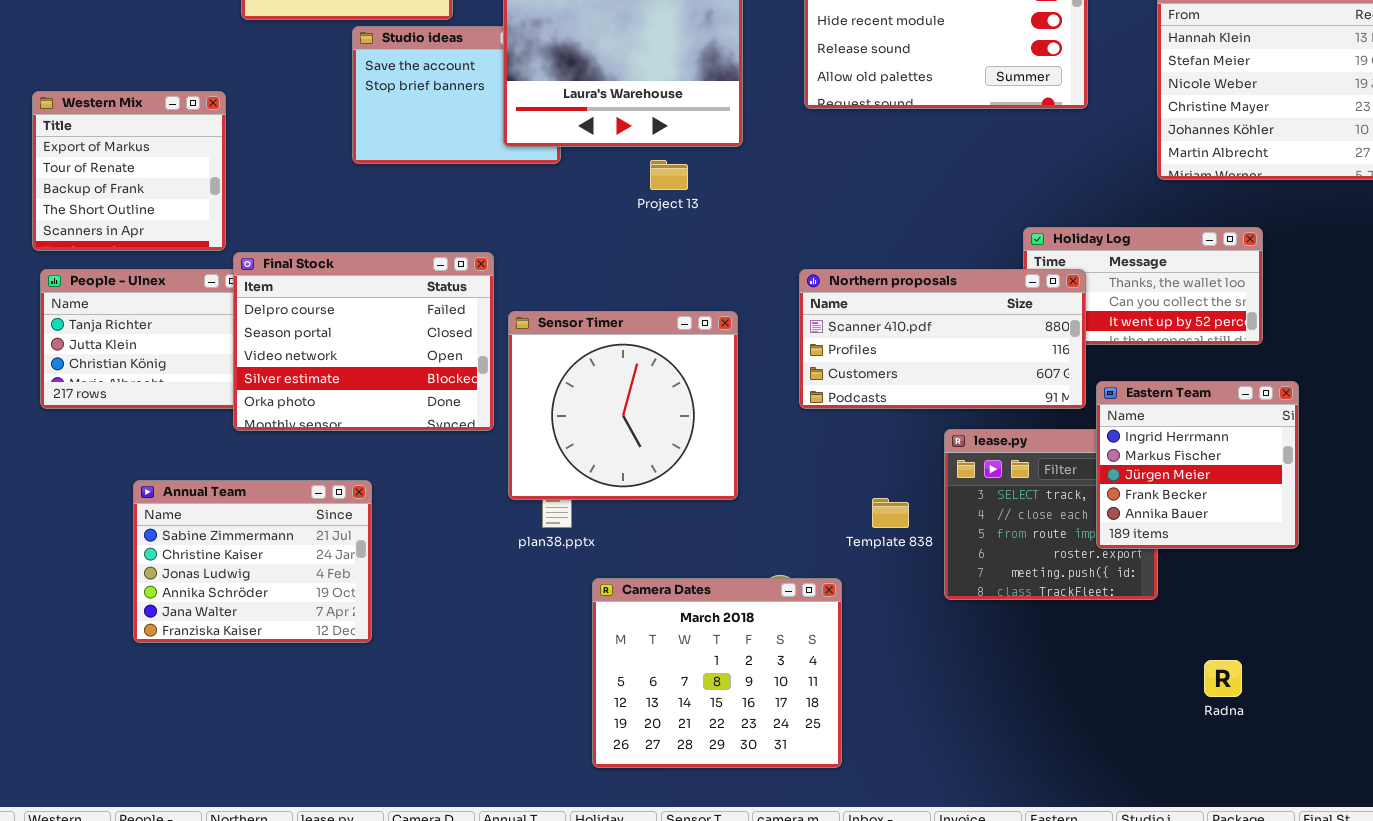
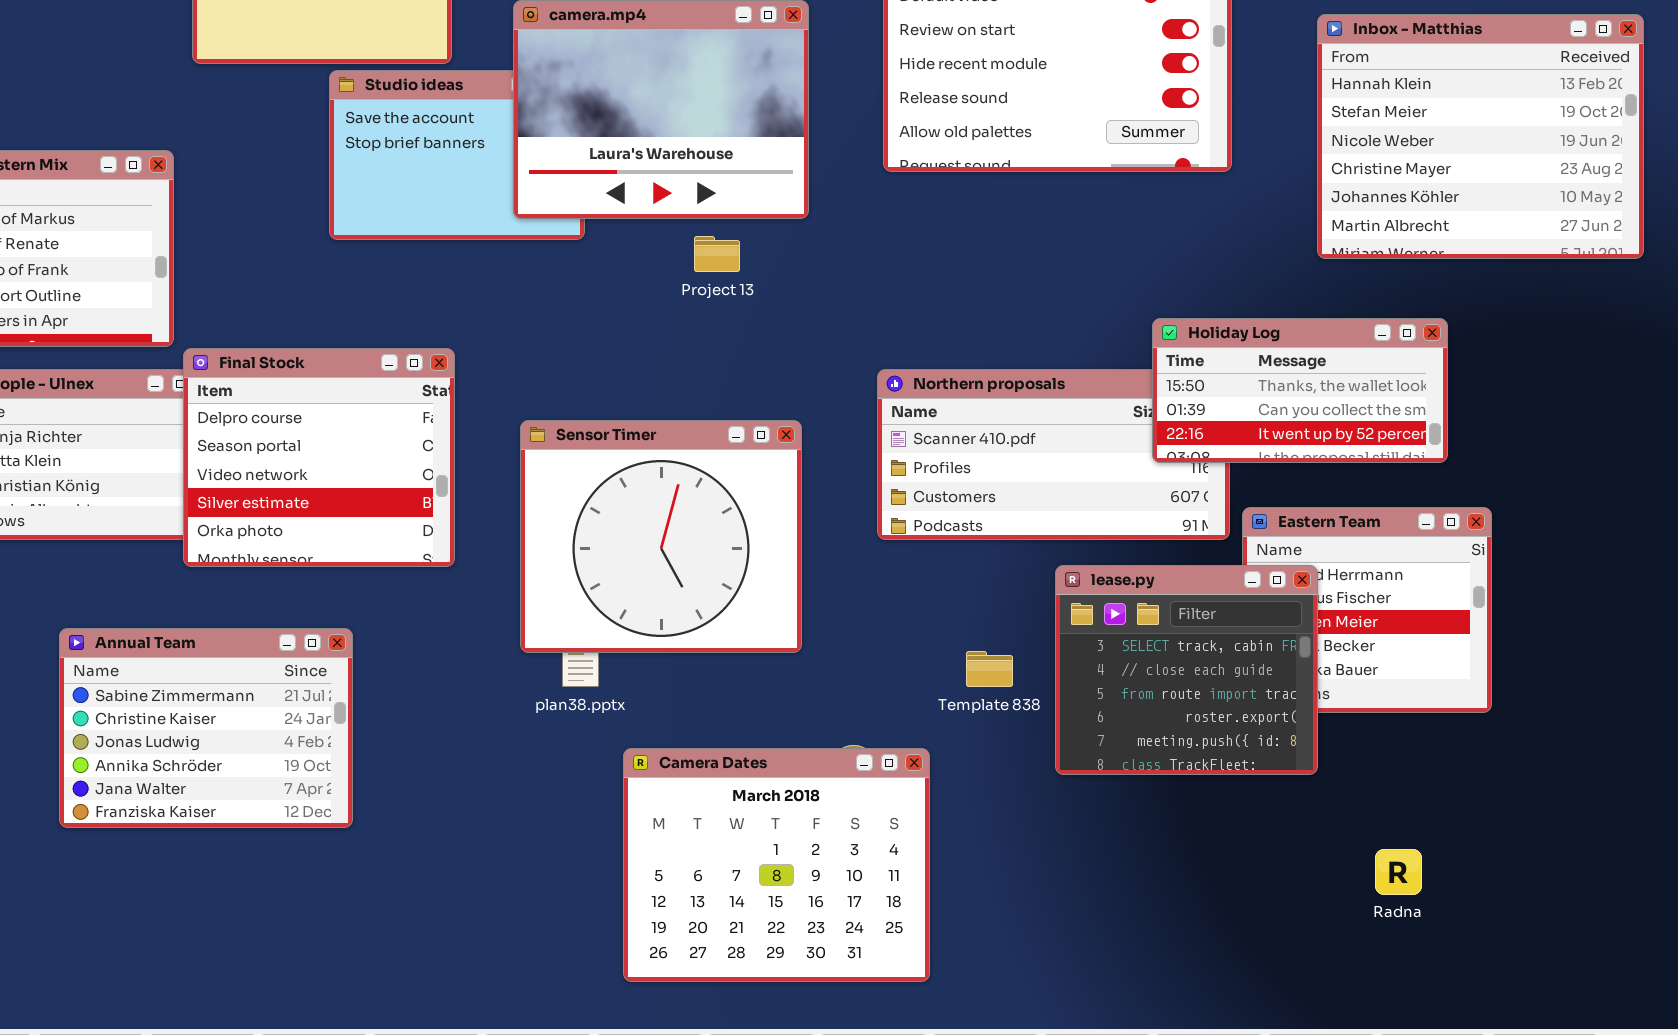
Holiday Log: [1023,227,1263,345] -> [1152,318,1448,463], raised
Final Stock: [233,252,494,431] -> [183,348,455,567], resized
lease.py: [944,429,1158,600] -> [1055,565,1318,775], raised

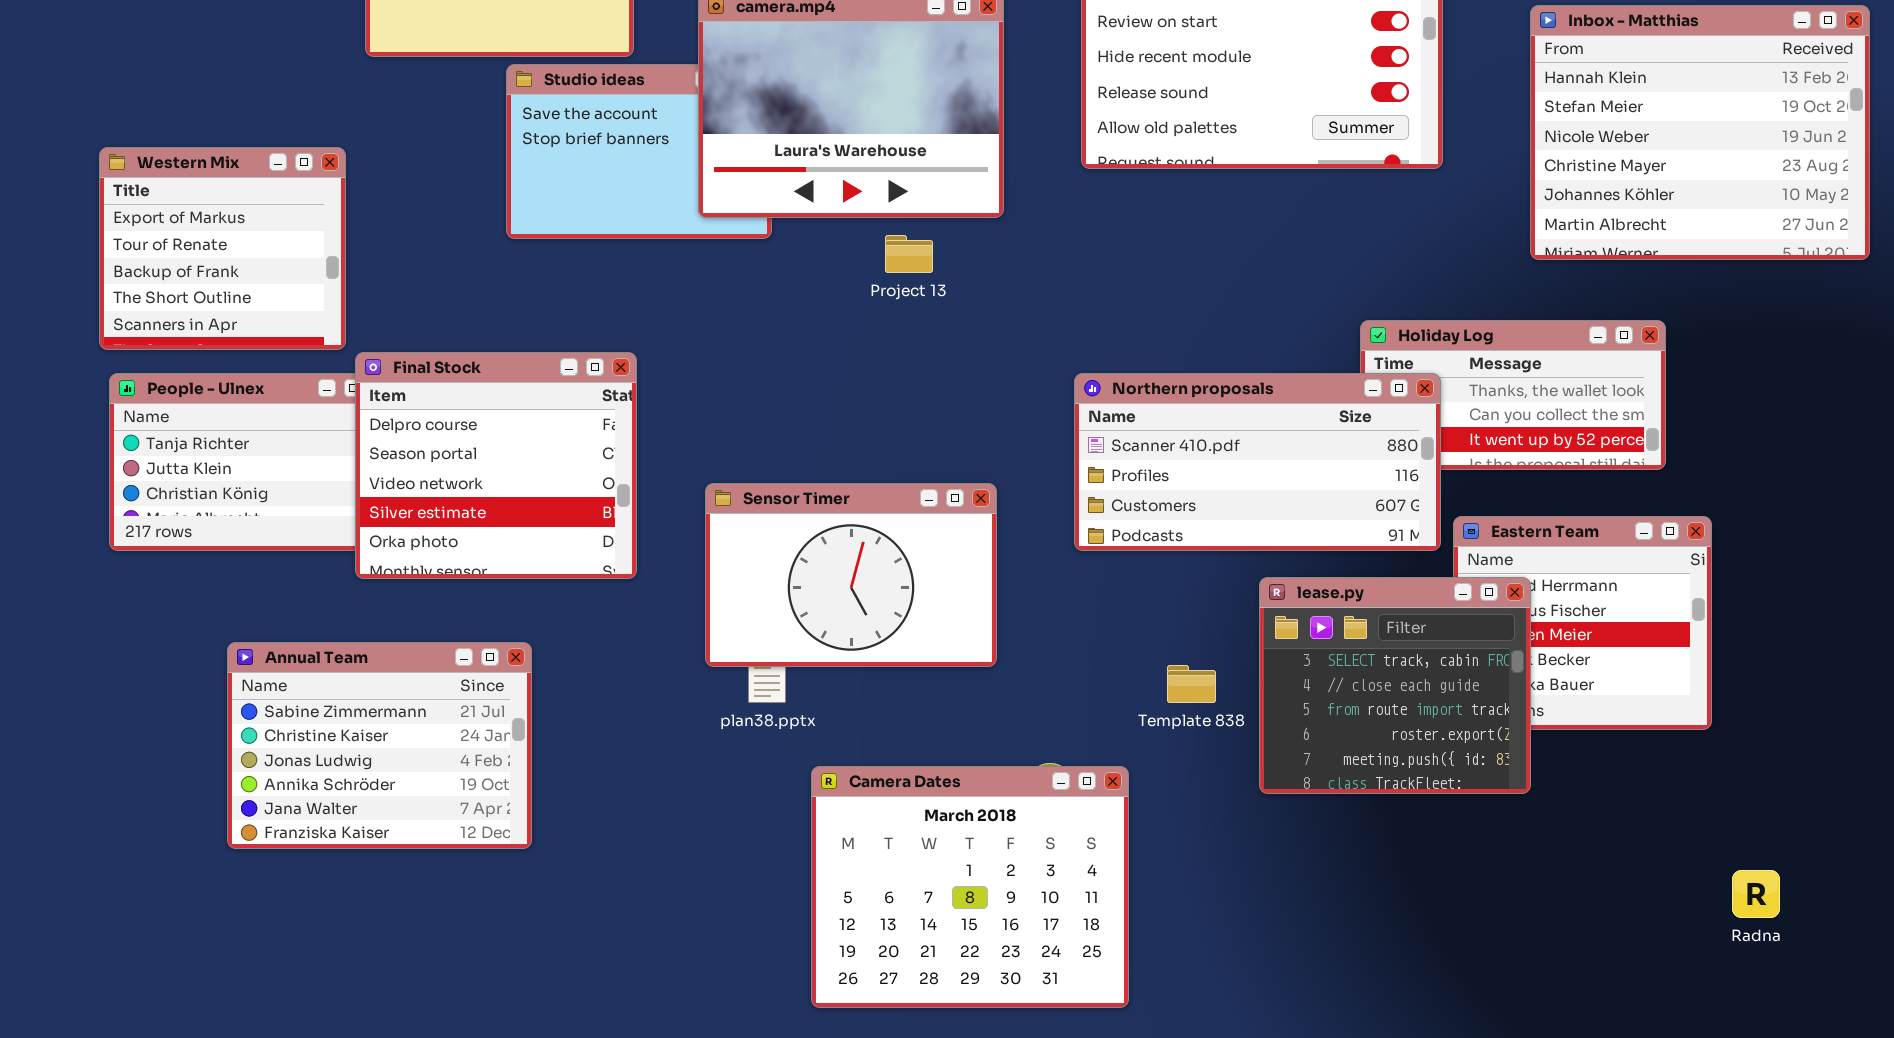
Northern proposals: [877,369,1230,540] -> [1074,373,1441,551], raised
Sensor Timer: [520,420,802,653] -> [705,483,997,667], resized
Radna: [1375,849,1422,895] -> [1732,870,1780,918], moved

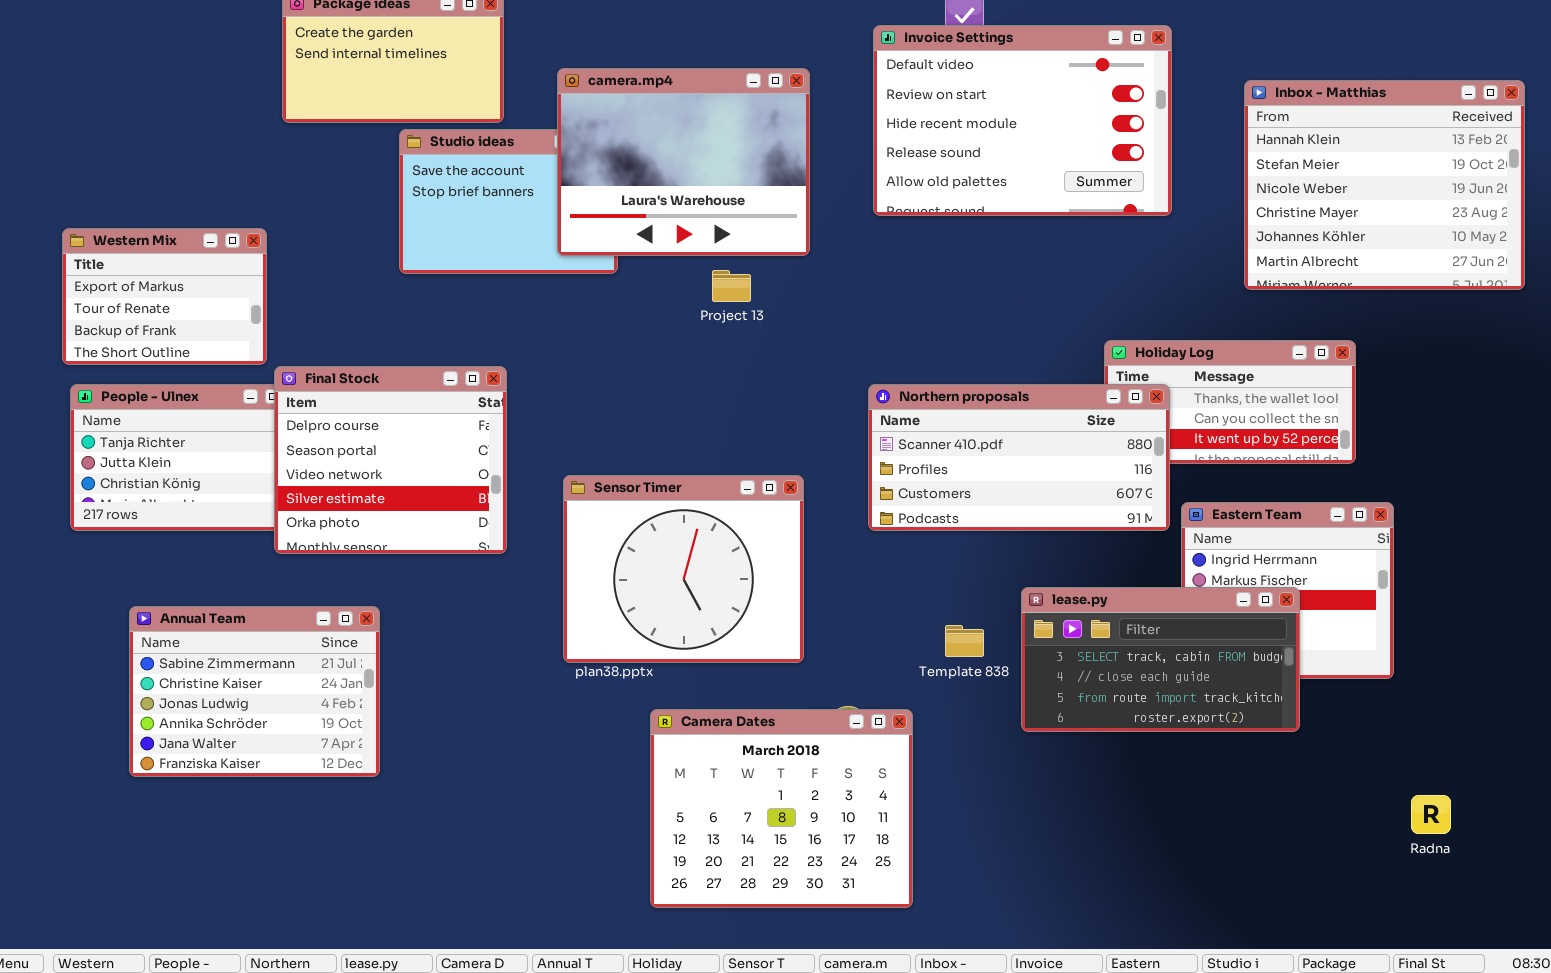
Western Mix: [99,147,346,350] -> [62,228,267,365], resized
Sensor Timer: [705,483,997,667] -> [563,475,804,663], resized
lease.py: [1259,577,1531,794] -> [1021,587,1300,732], resized
Annual Team: [227,642,532,849] -> [129,606,380,777], moved

